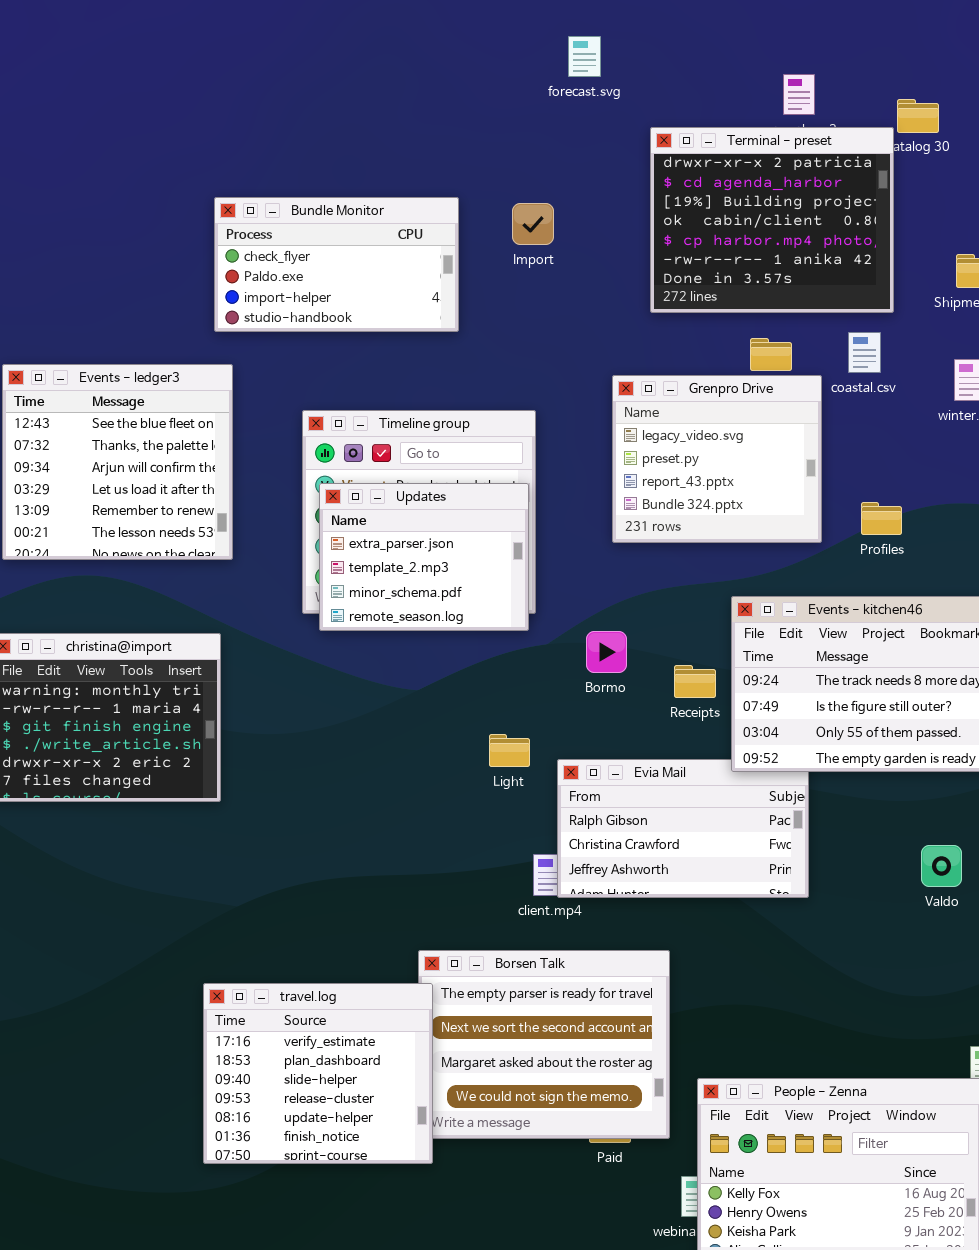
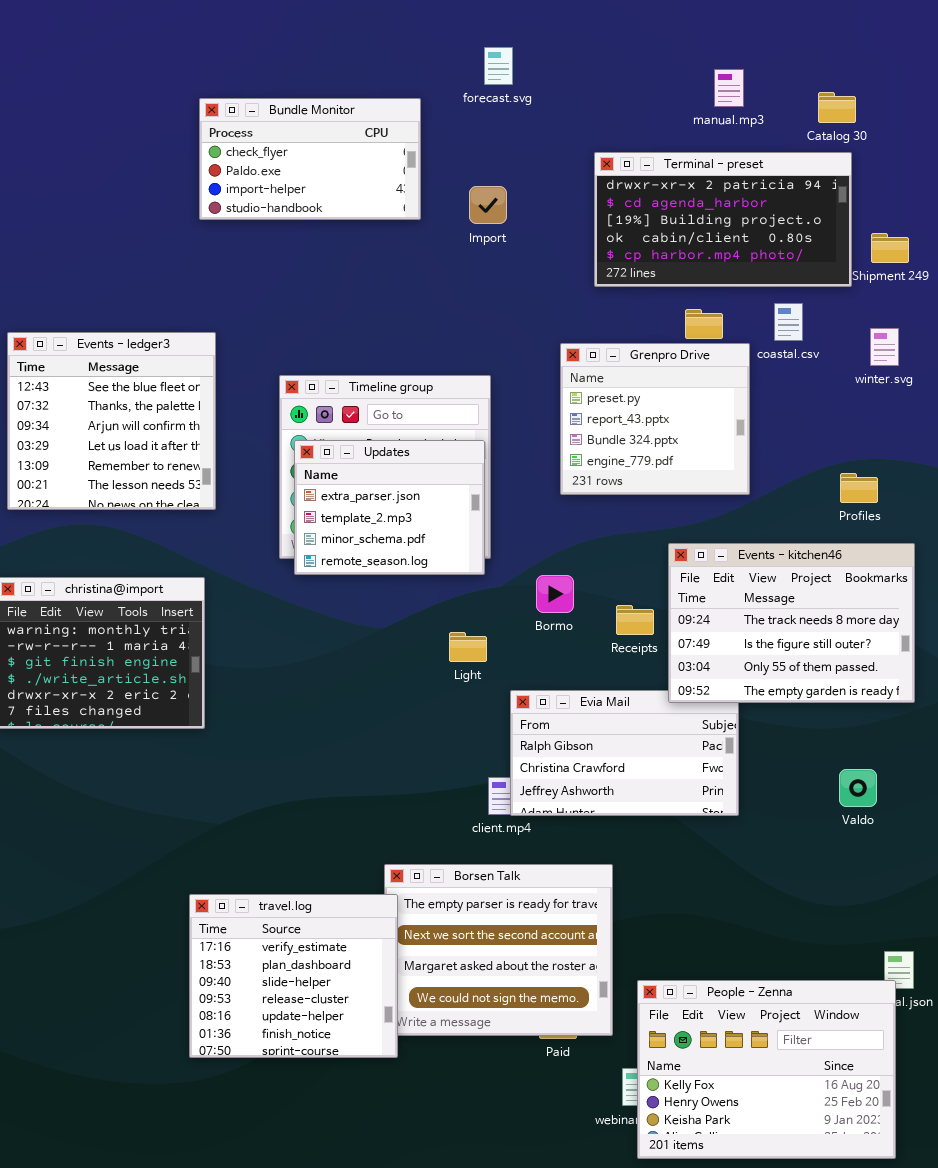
forecast.svg: [568,36,601,77] -> [484,47,513,85], moved
Terminal - preset: [650,127,894,313] -> [594,152,852,287], resized
Bundle Monitor: [214,197,459,332] -> [199,98,421,220], moved
Grenpro Drive: [612,375,822,543] -> [560,343,750,495], scrolled down 1 row
Profiles: [861,502,902,535] -> [840,473,878,503], moved
Light: [489,734,530,767] -> [449,632,487,662], moved

